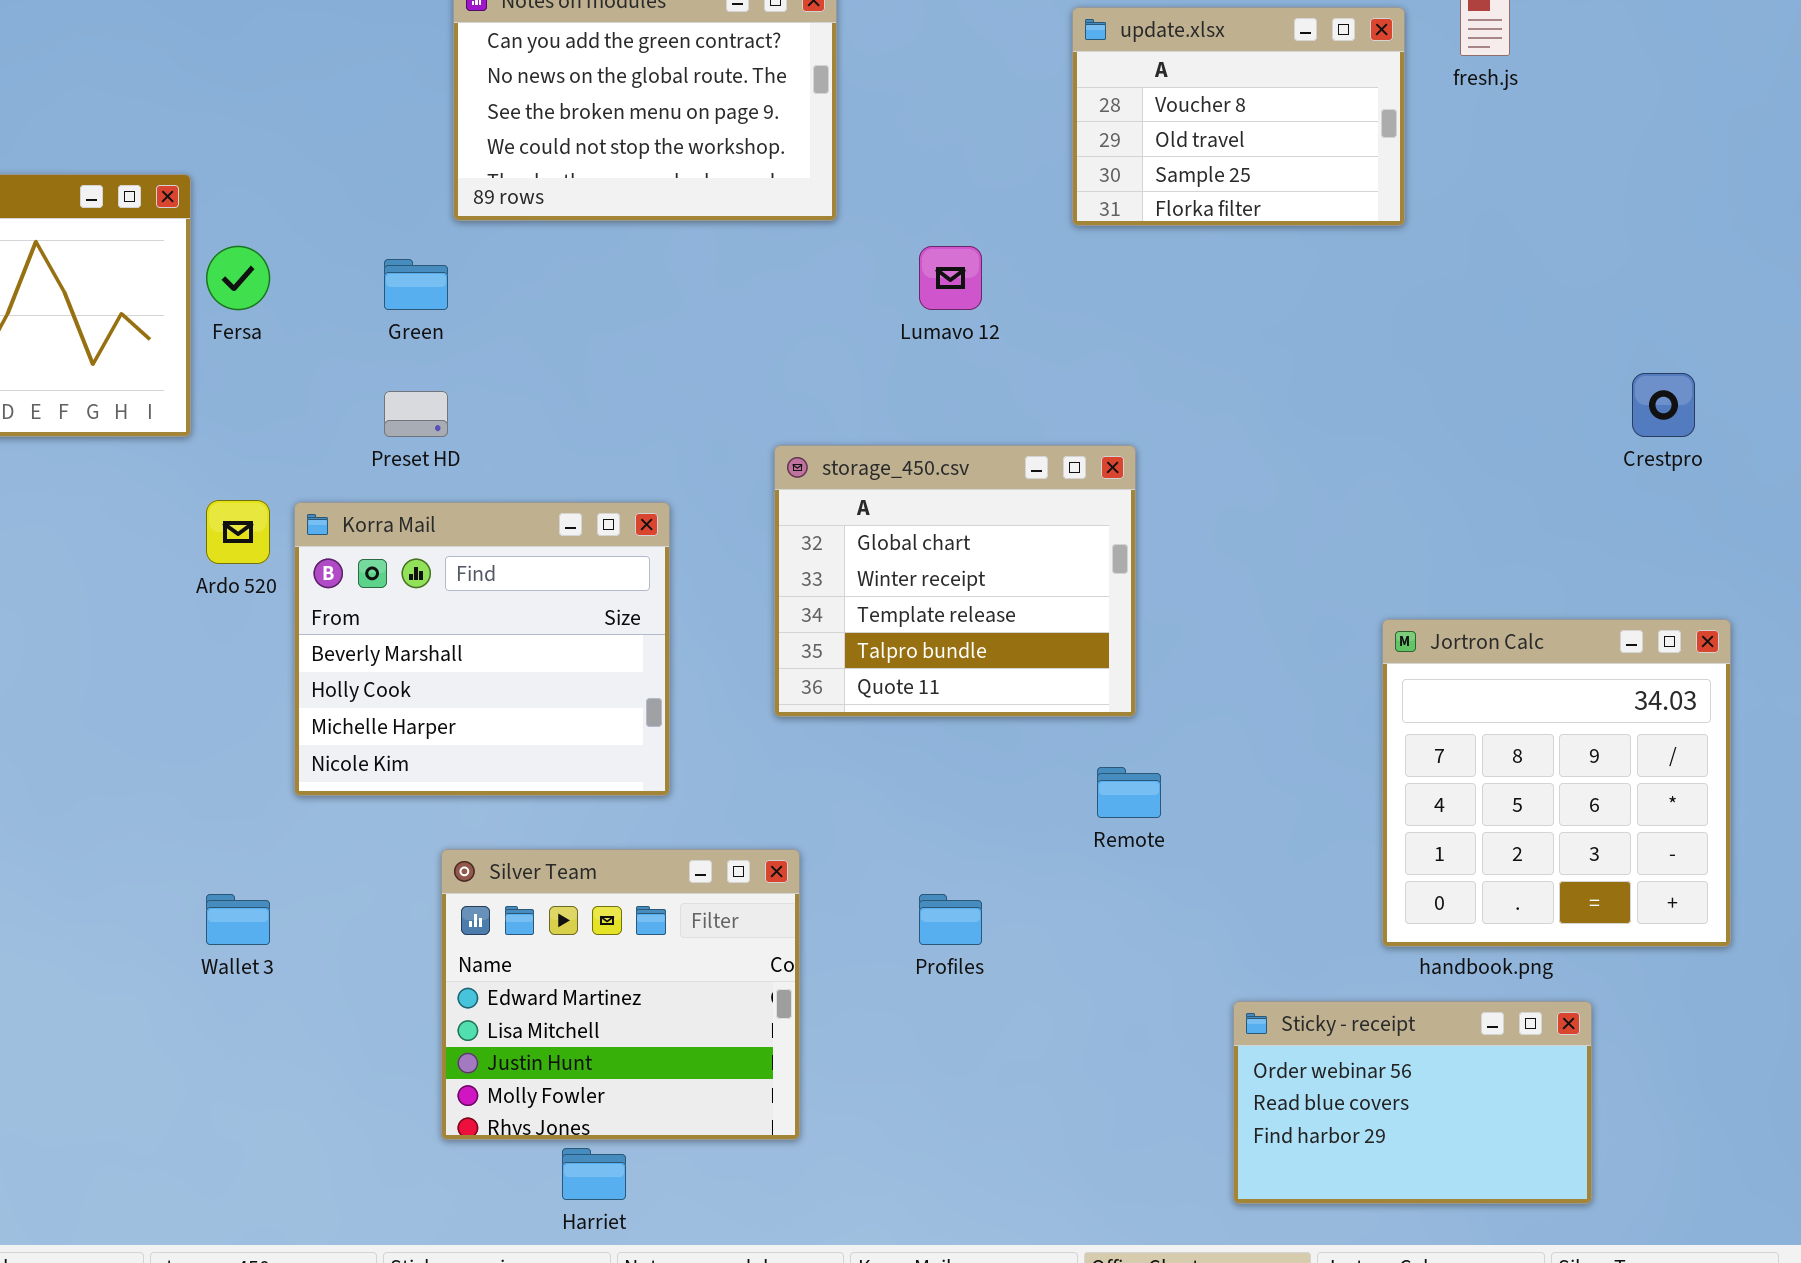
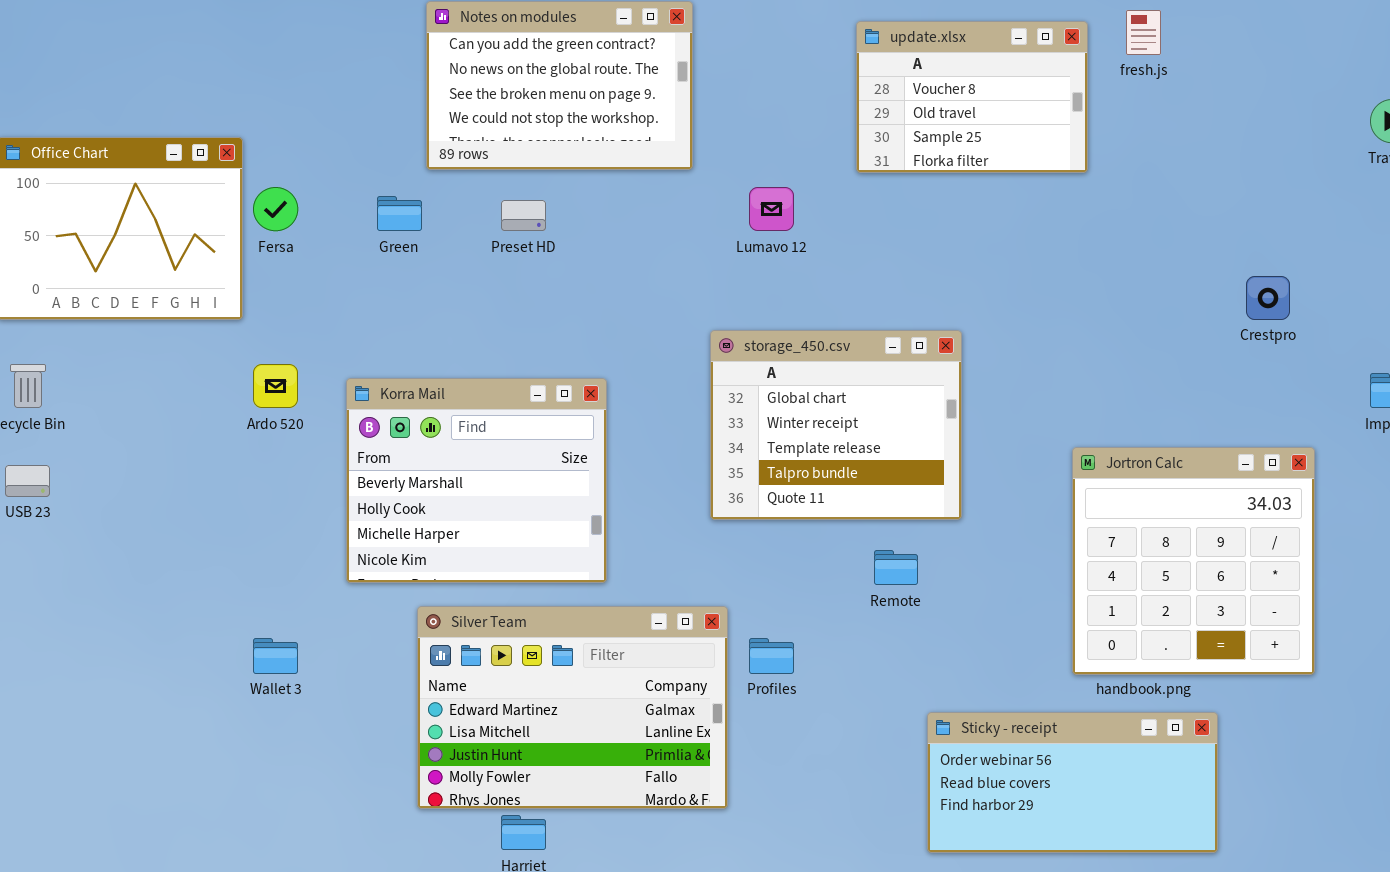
Preset HD: [384,391,448,437] -> [501,200,546,231], moved
storage_450.csv: [774,445,1136,717] -> [710,330,962,520], moved
Korra Mail: [294,502,670,796] -> [346,378,607,583], moved
Silver Team: [441,849,800,1140] -> [417,606,728,809], resized
Sticky - receipt: [1233,1001,1592,1204] -> [927,712,1218,853], resized

